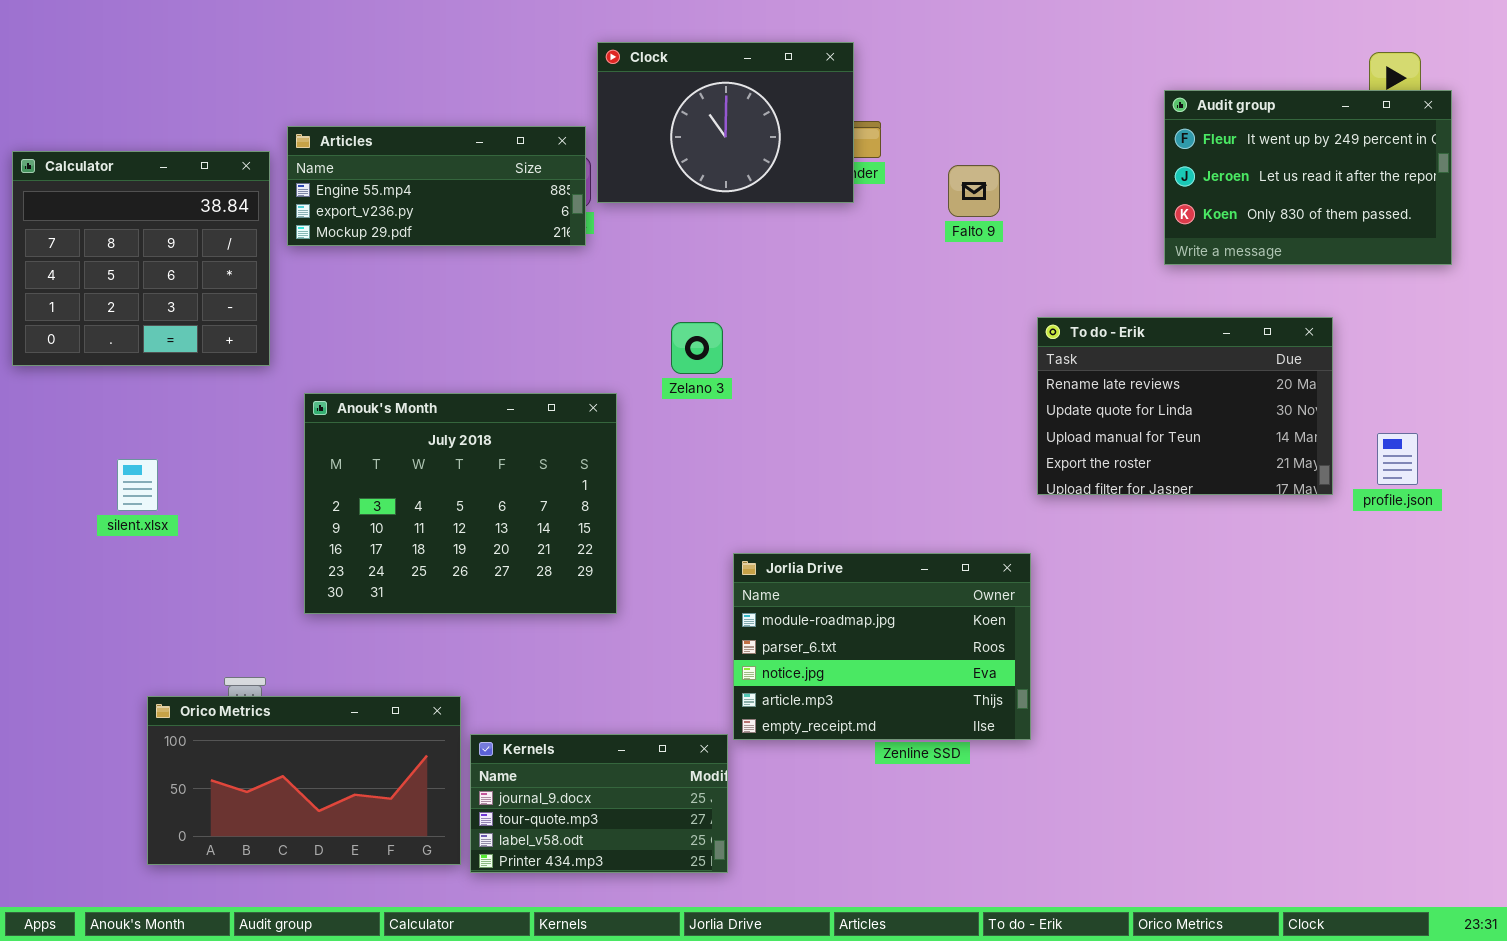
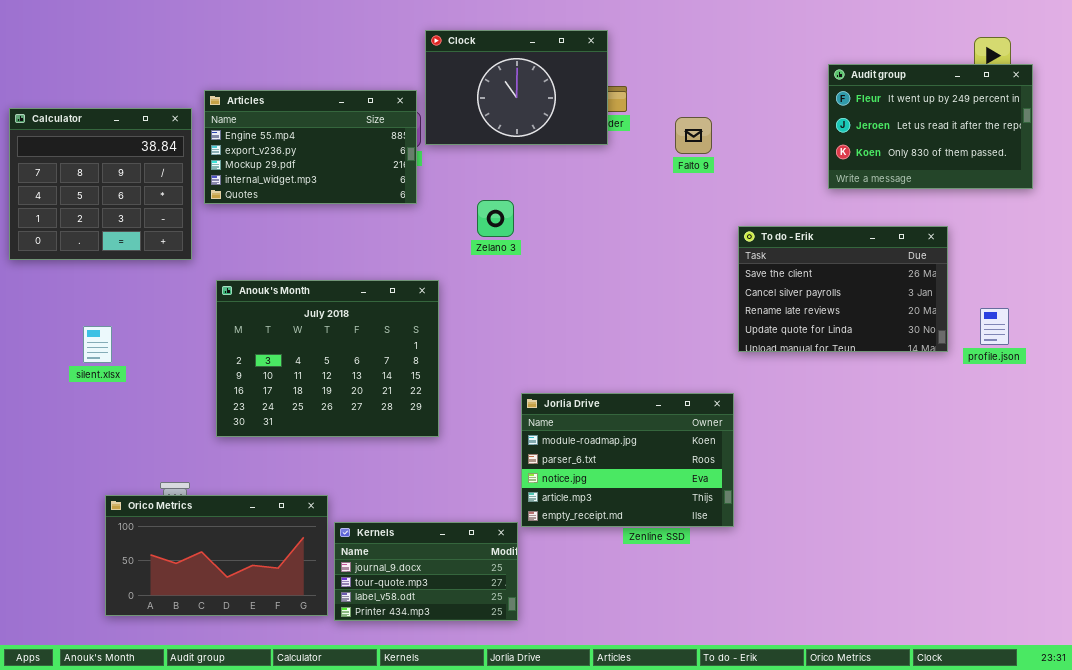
Articles: [287,126,586,246] -> [204,90,417,204], resized
To do - Erik: [1037,317,1333,495] -> [738,226,948,352], scrolled up 2 rows
Zelano 3: [671,322,723,374] -> [477,200,514,237], moved

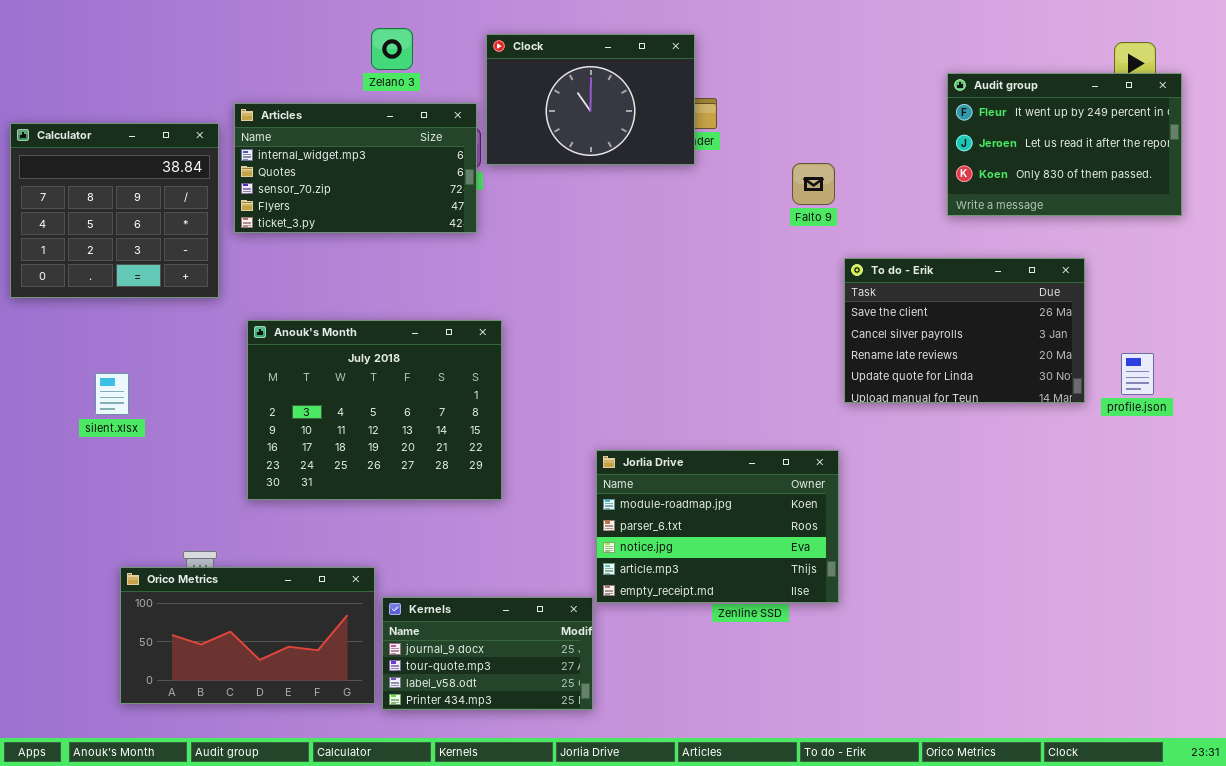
Articles: [204,90,417,204] -> [234,103,477,233], scrolled down 3 rows
Falto 9: [675,117,712,154] -> [792,163,835,205], moved
Zelano 3: [477,200,514,237] -> [371,28,413,70], moved

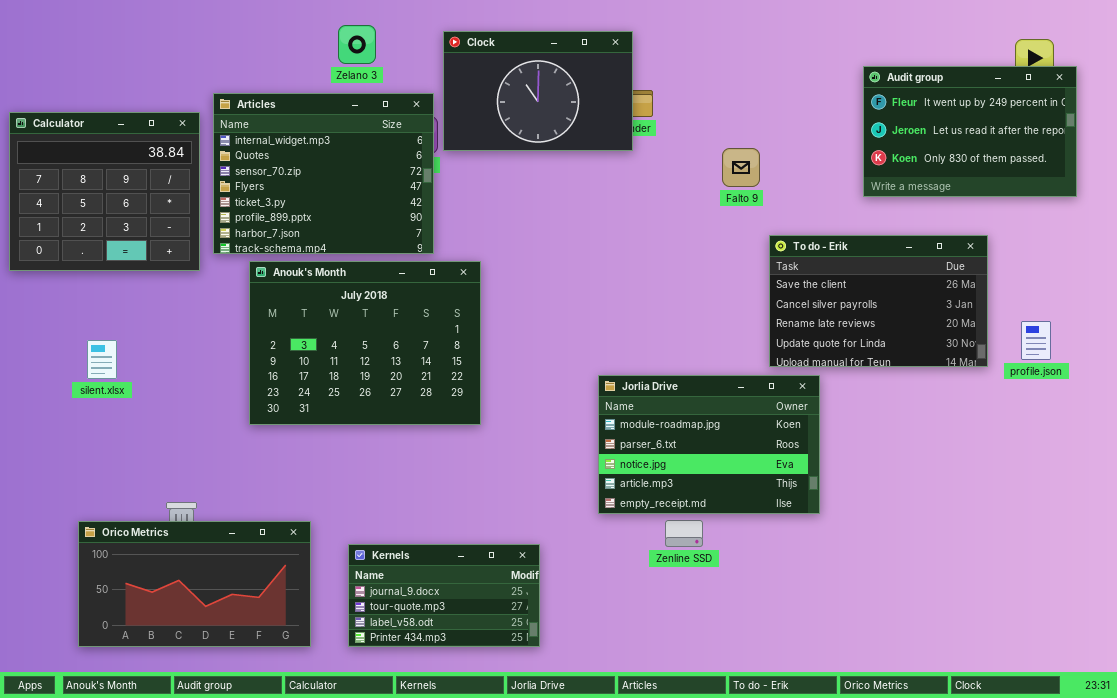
Articles: [234,103,477,233] -> [213,93,434,254], resized
Anouk's Month: [247,320,502,500] -> [249,261,481,425], moved
Jorlia Drive: [596,450,839,603] -> [598,375,820,514], moved
Orico Metrics: [120,567,375,704] -> [78,521,311,647], moved

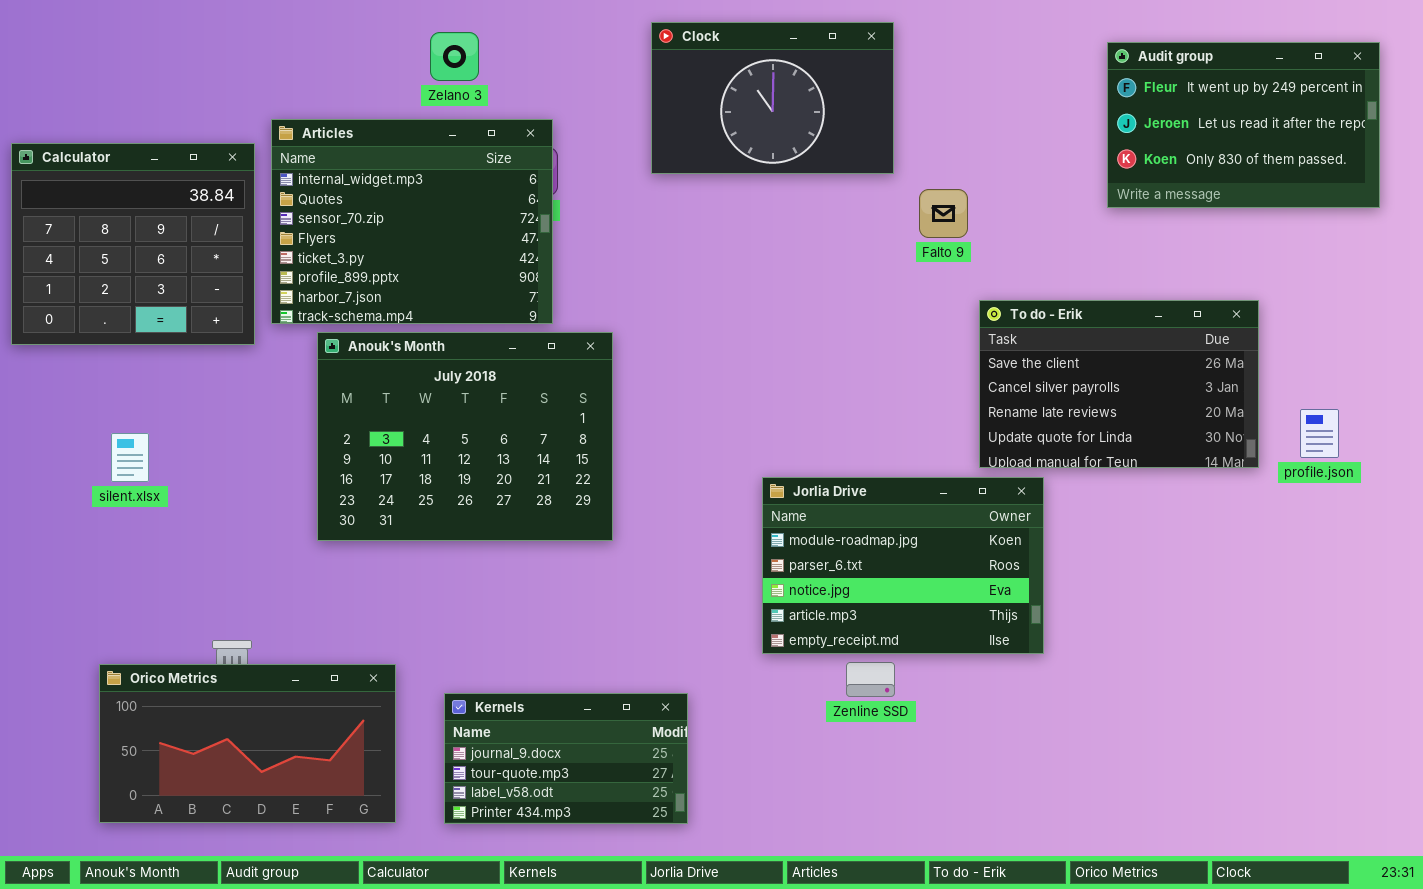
Clock: [443,31,633,151] -> [651,22,894,174], moved
Audit group: [863,66,1077,197] -> [1107,42,1380,208], moved

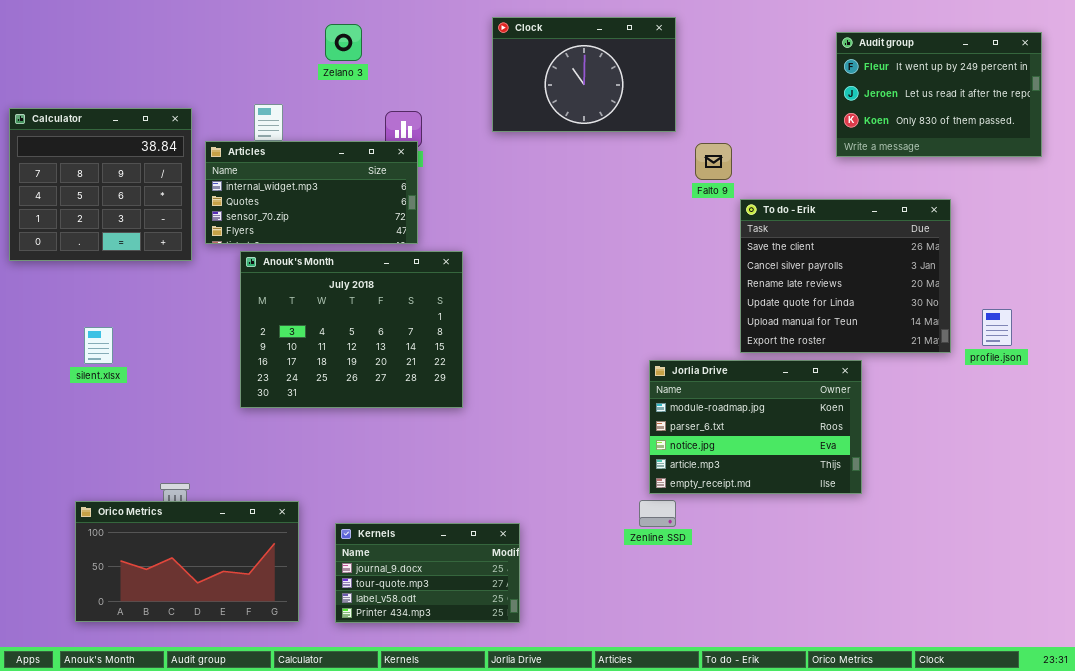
Articles: [271,119,553,324] -> [205,141,418,244], resized
To do - Erik: [979,300,1259,468] -> [740,199,951,353], resized
Jorlia Drive: [762,477,1044,654] -> [649,360,862,494], moved

